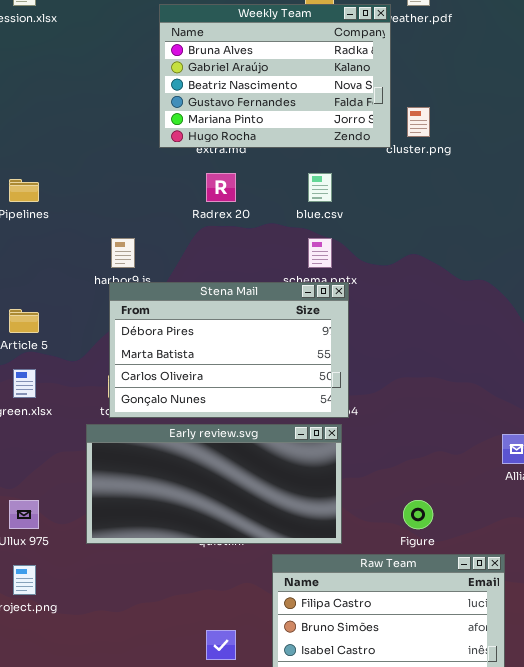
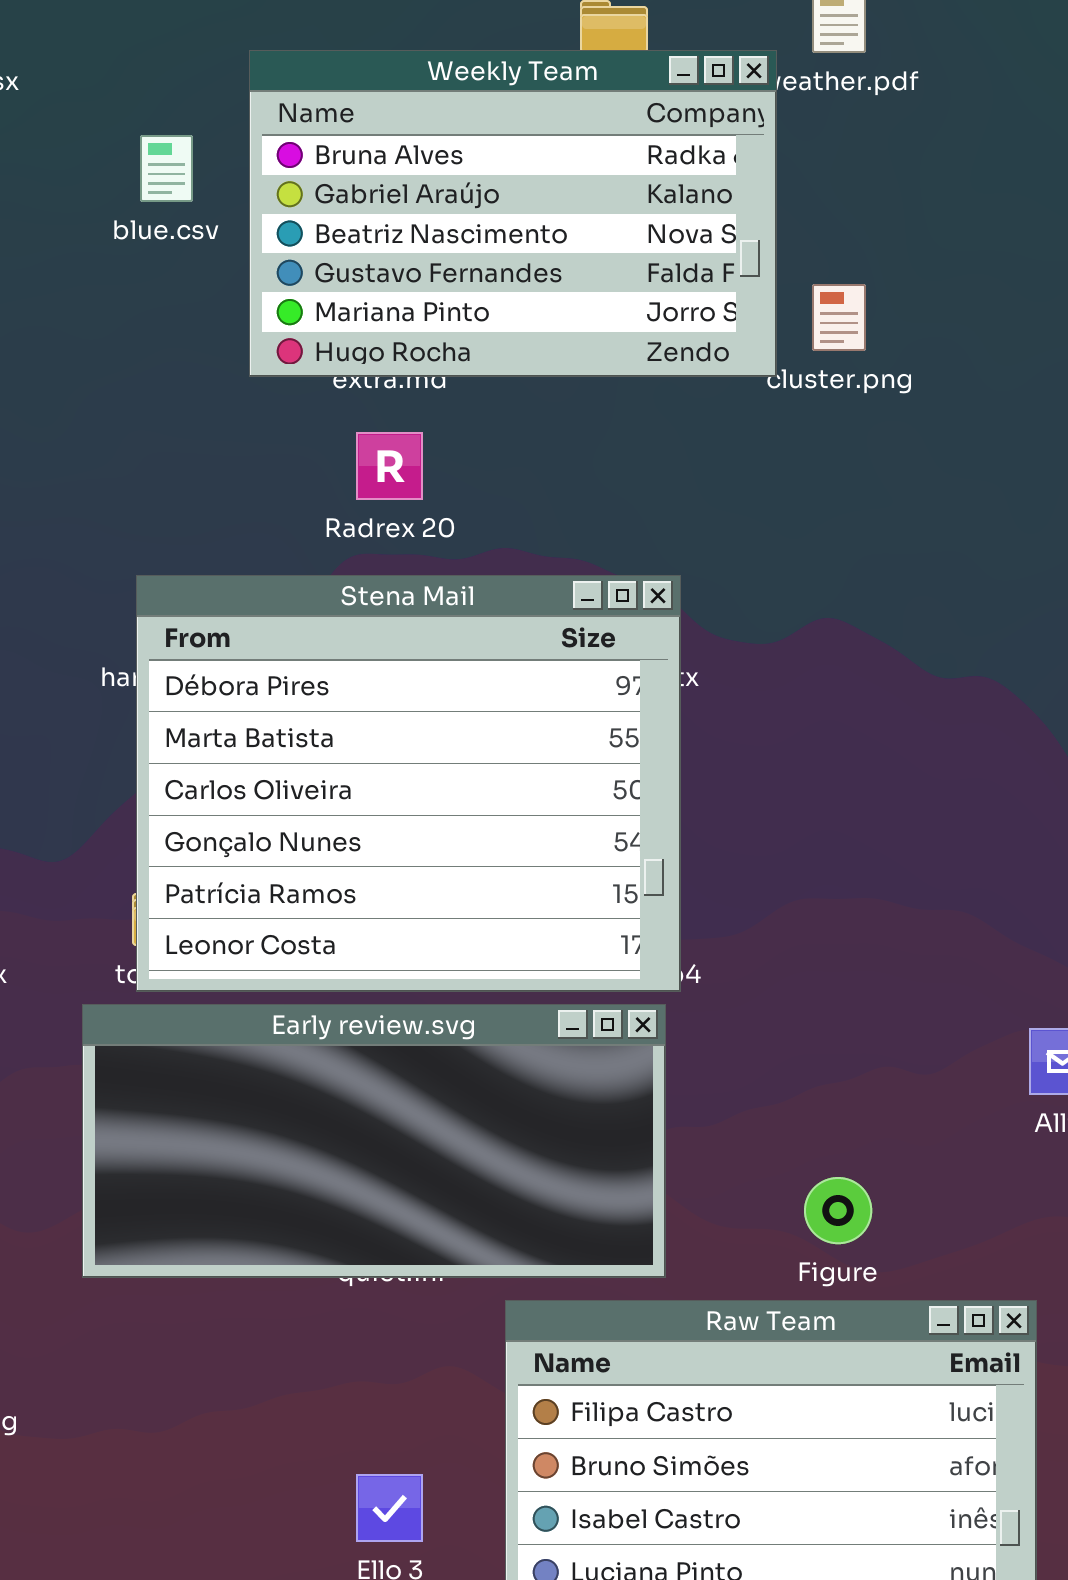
blue.csv: [308,173,332,202] -> [140,135,193,202], moved
Stena Mail: [109,282,349,418] -> [136,575,681,992], resized

